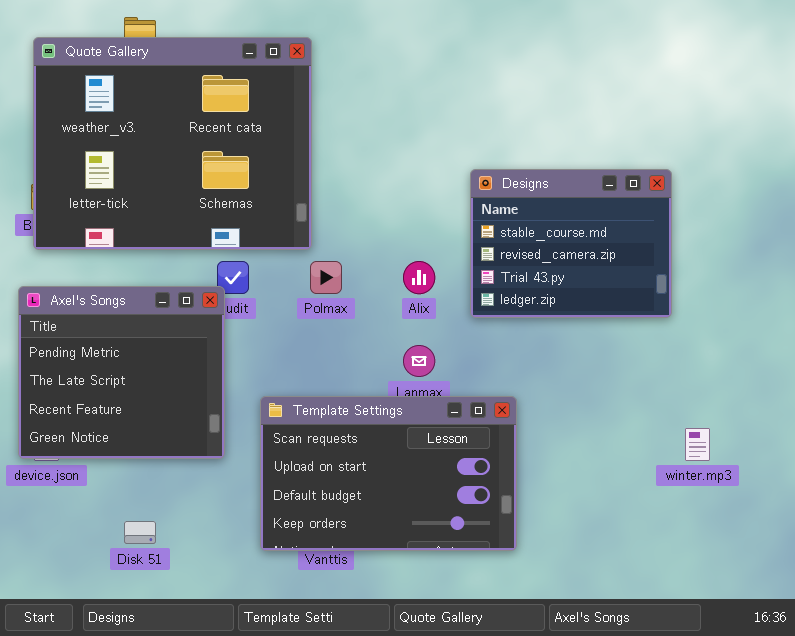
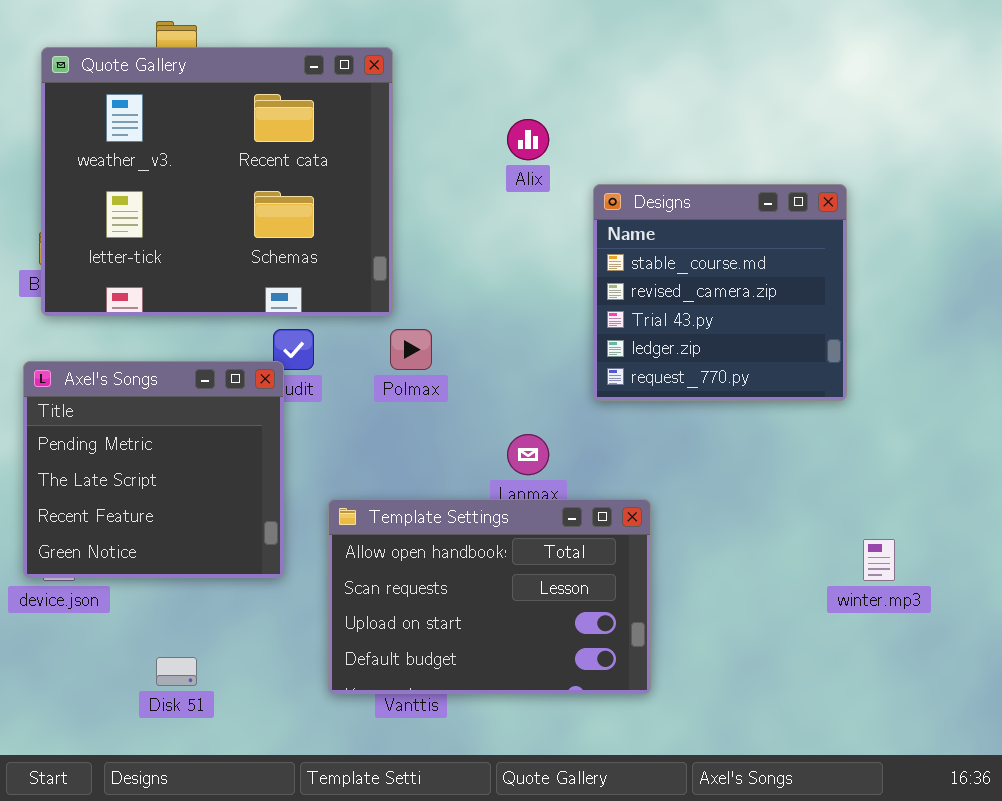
Designs: [470,169,672,318] -> [593,184,847,401], resized
Alix: [403,261,435,294] -> [507,119,549,160], moved
Template Settings: [260,396,517,551] -> [328,499,651,694], scrolled up 1 row

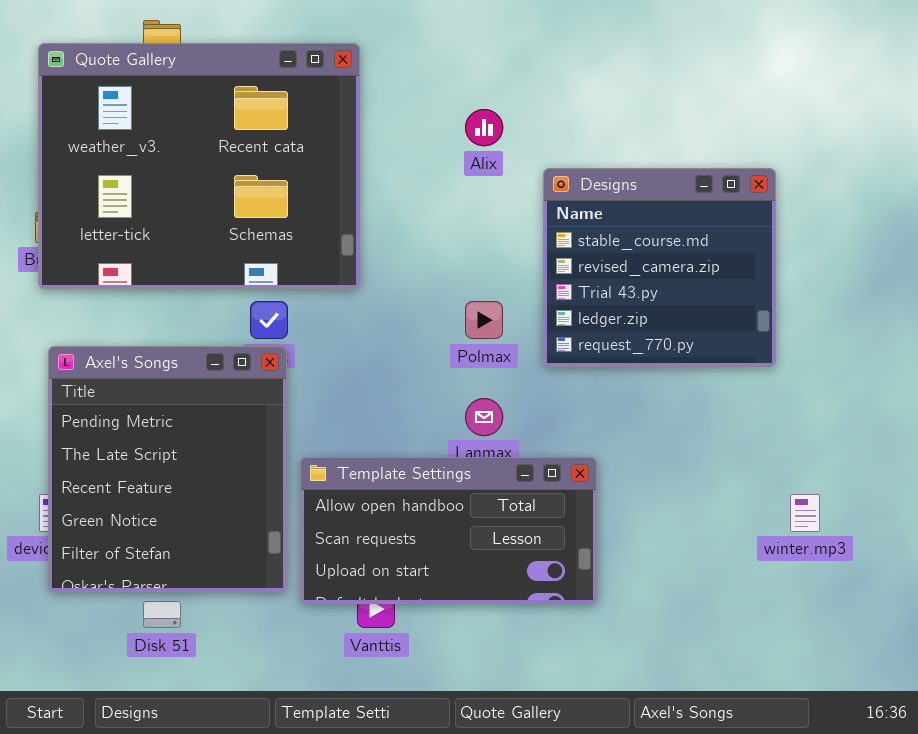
Polmax: [390,329,432,370] -> [465,301,503,339], moved
Axel's Songs: [23,361,284,578] -> [48,346,287,592], moved, resized
Template Settings: [328,499,651,694] -> [300,457,597,604], resized

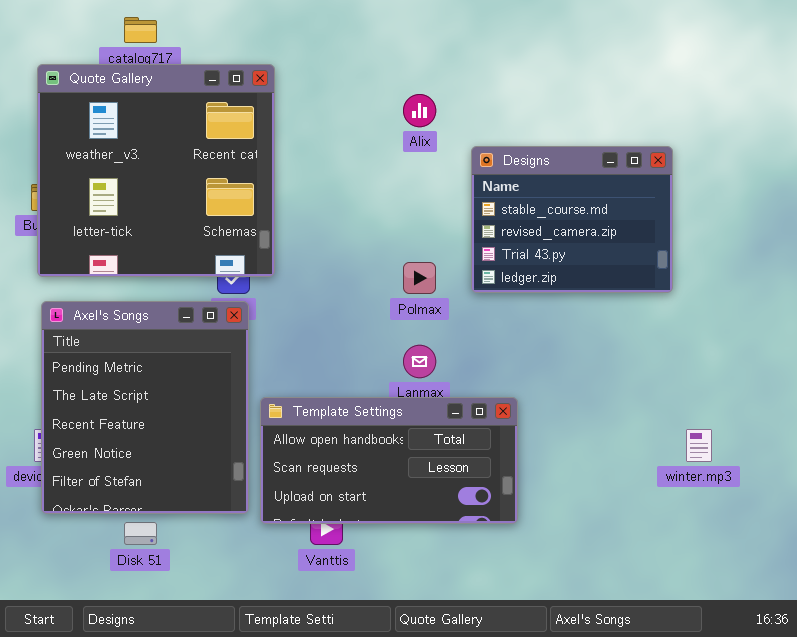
Quote Gallery: [38,43,360,289] -> [37,64,275,277], moved, resized
Designs: [543,168,776,367] -> [471,146,673,293], resized

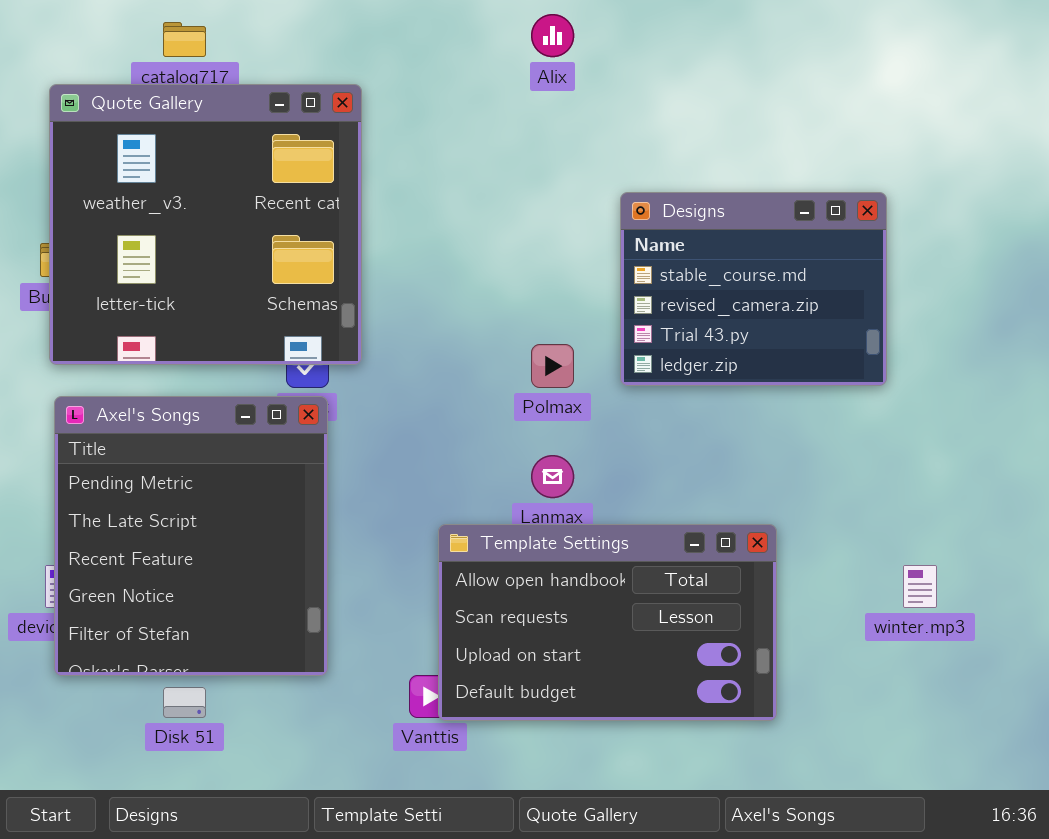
Alix: [403,94,436,127] -> [531,14,574,57], moved
Template Settings: [260,397,518,524] -> [438,524,777,721], moved, resized

